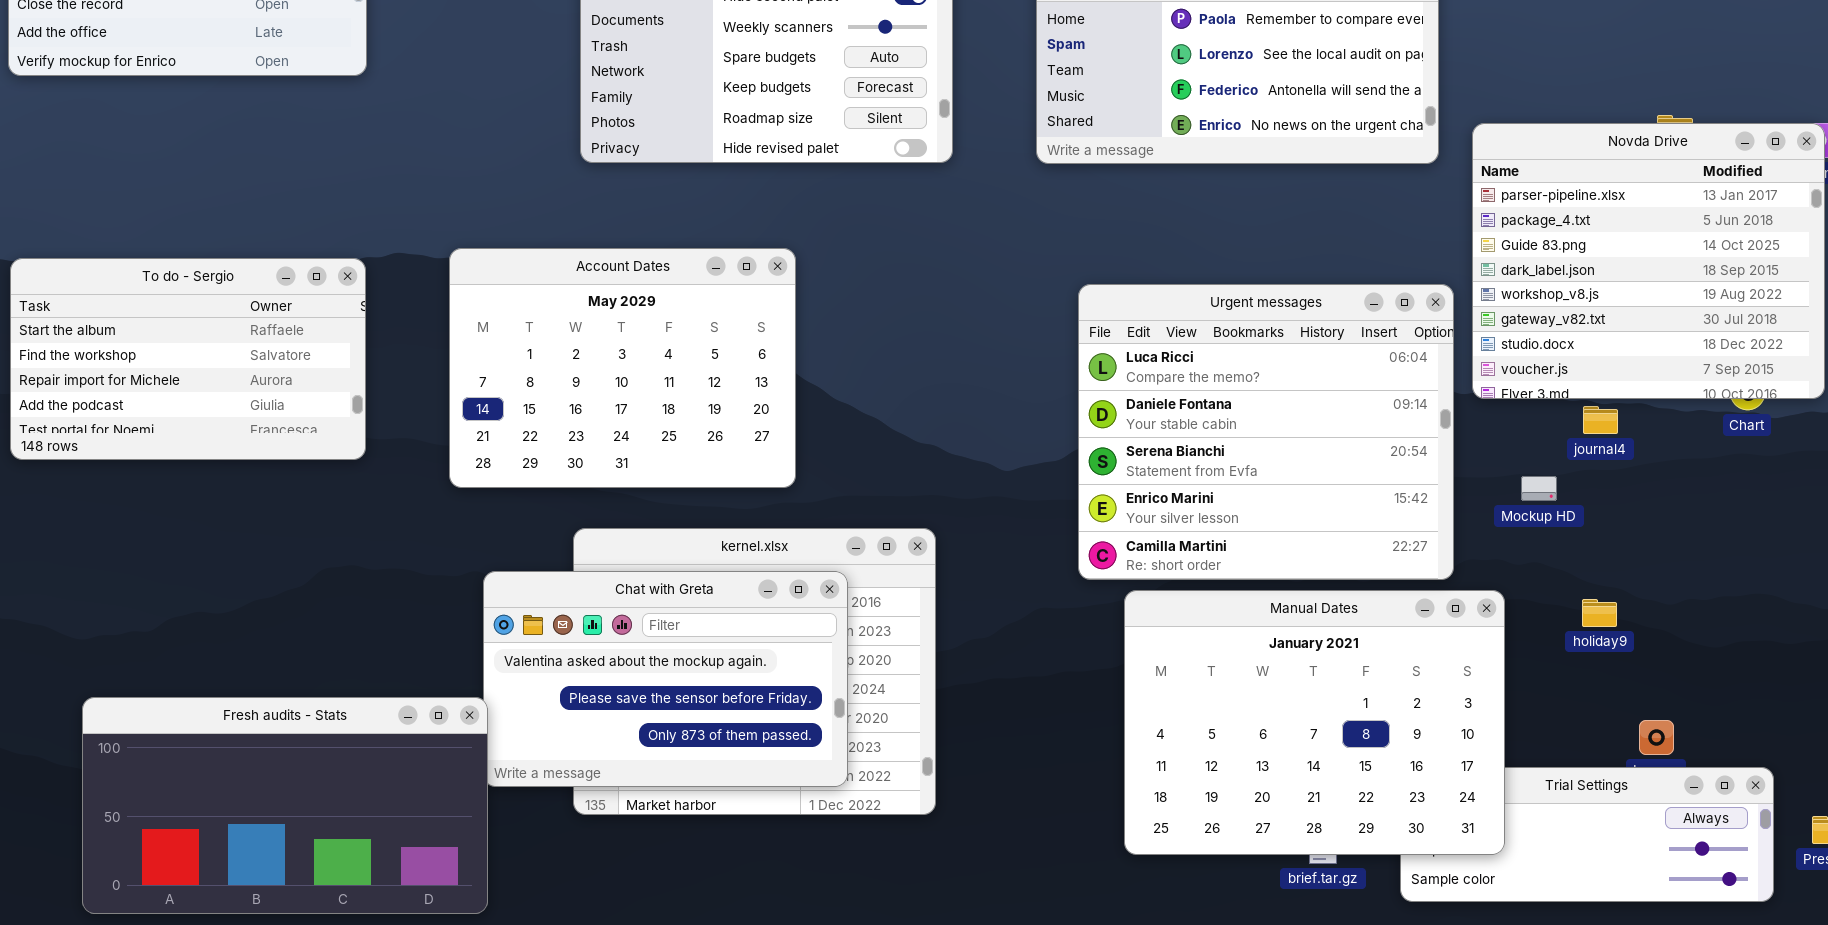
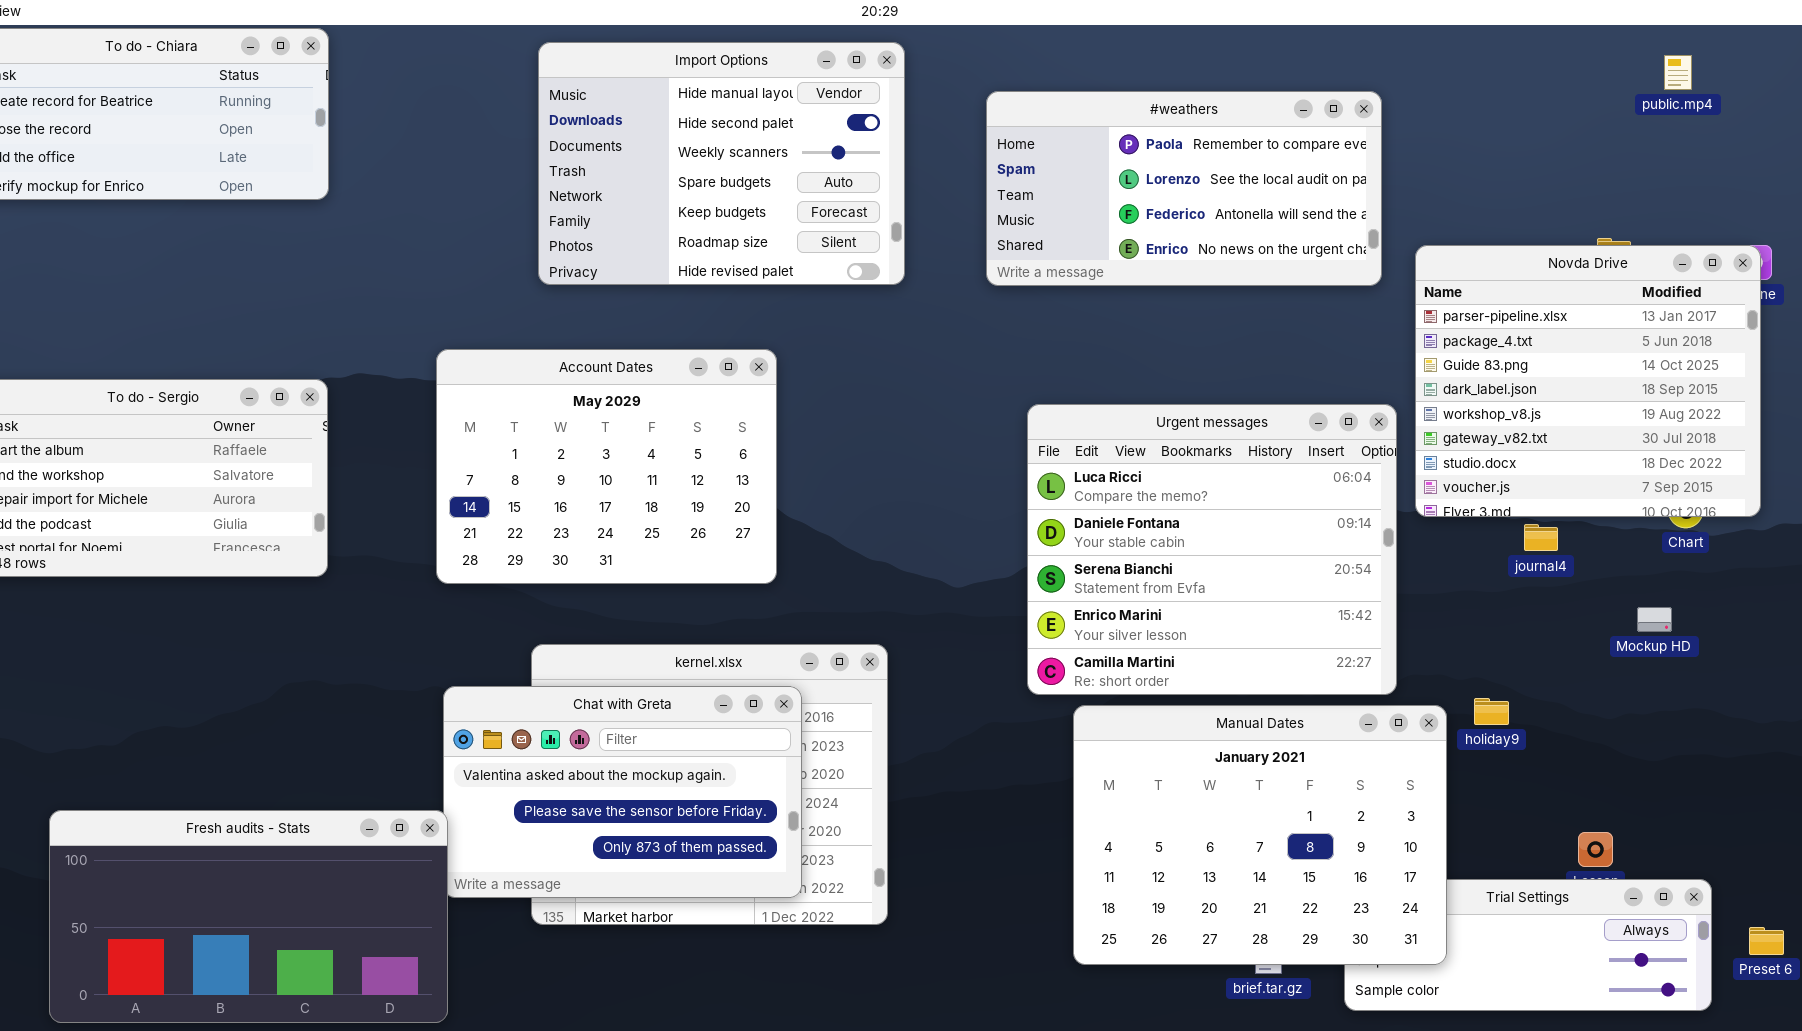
Account Dates: [449,248,796,488] -> [436,349,777,584], moved
Mockup HD: [1521,476,1557,501] -> [1637,607,1672,632], moved
holiday9: [1582,599,1617,627] -> [1474,698,1509,725], moved

